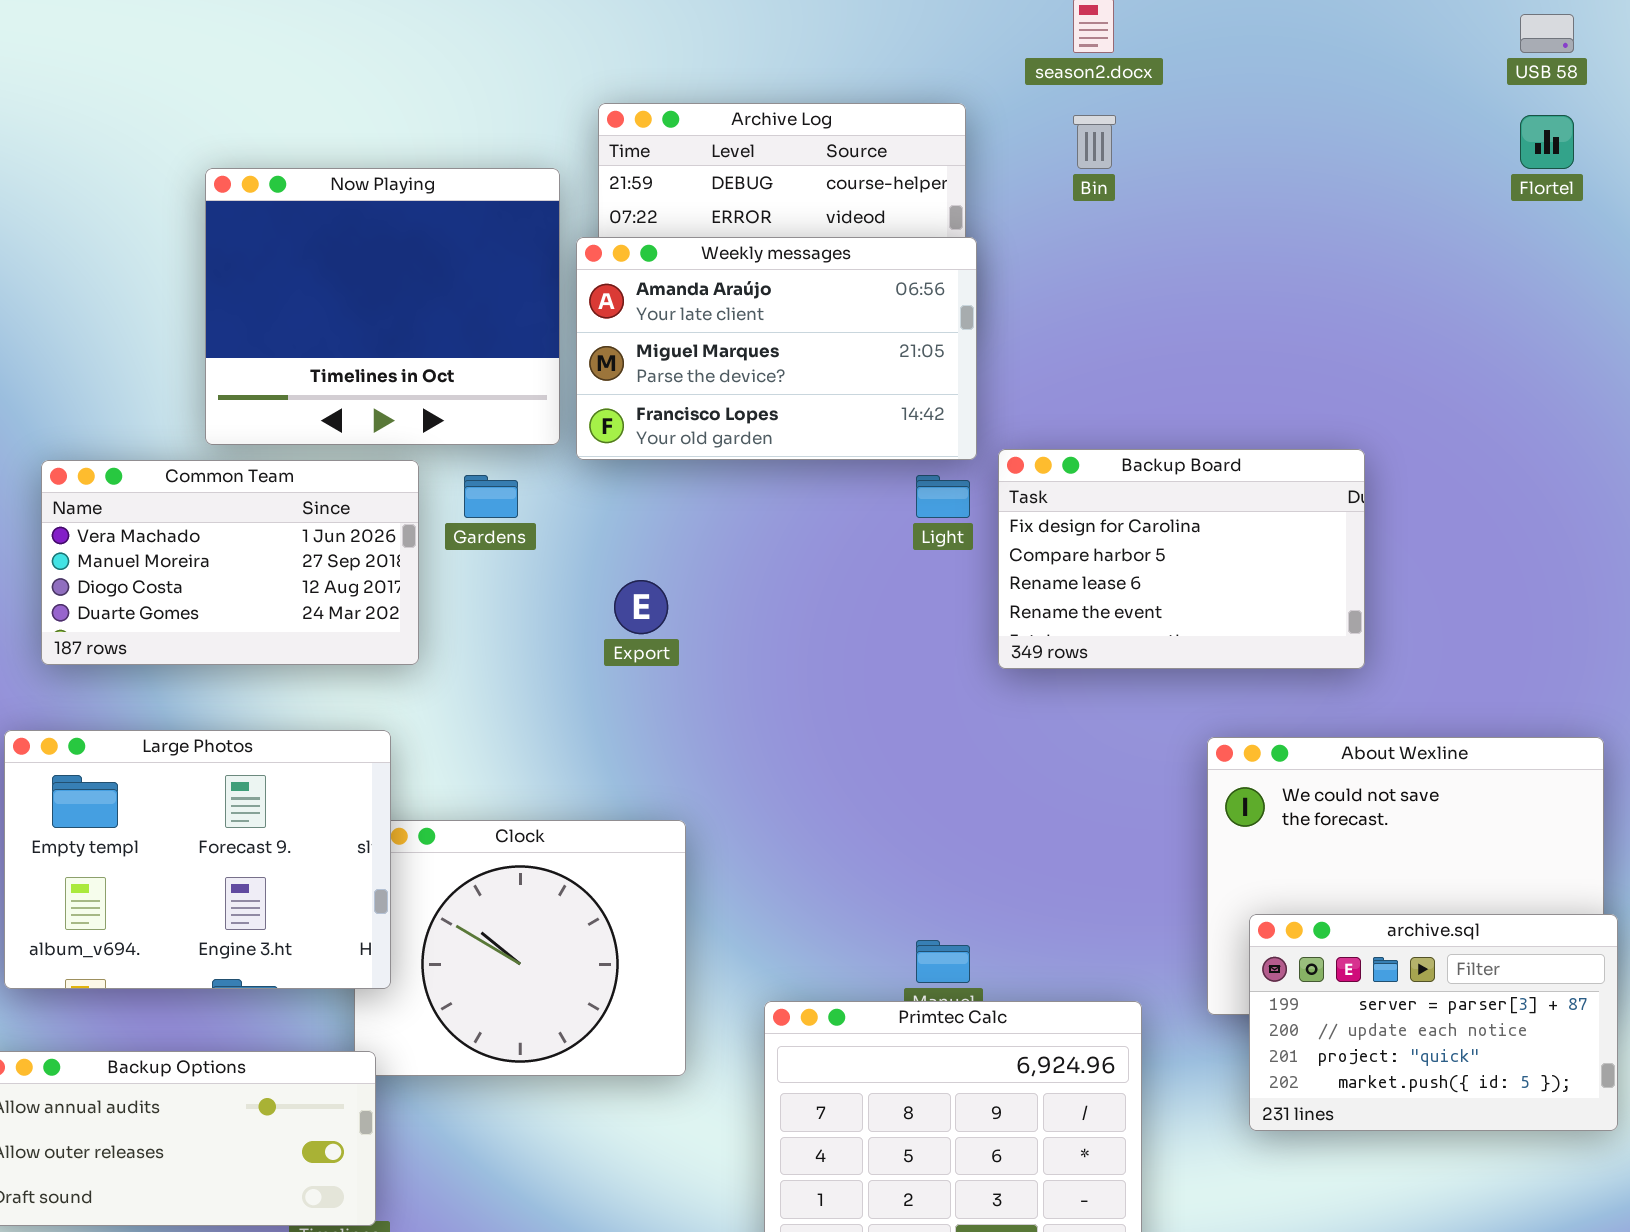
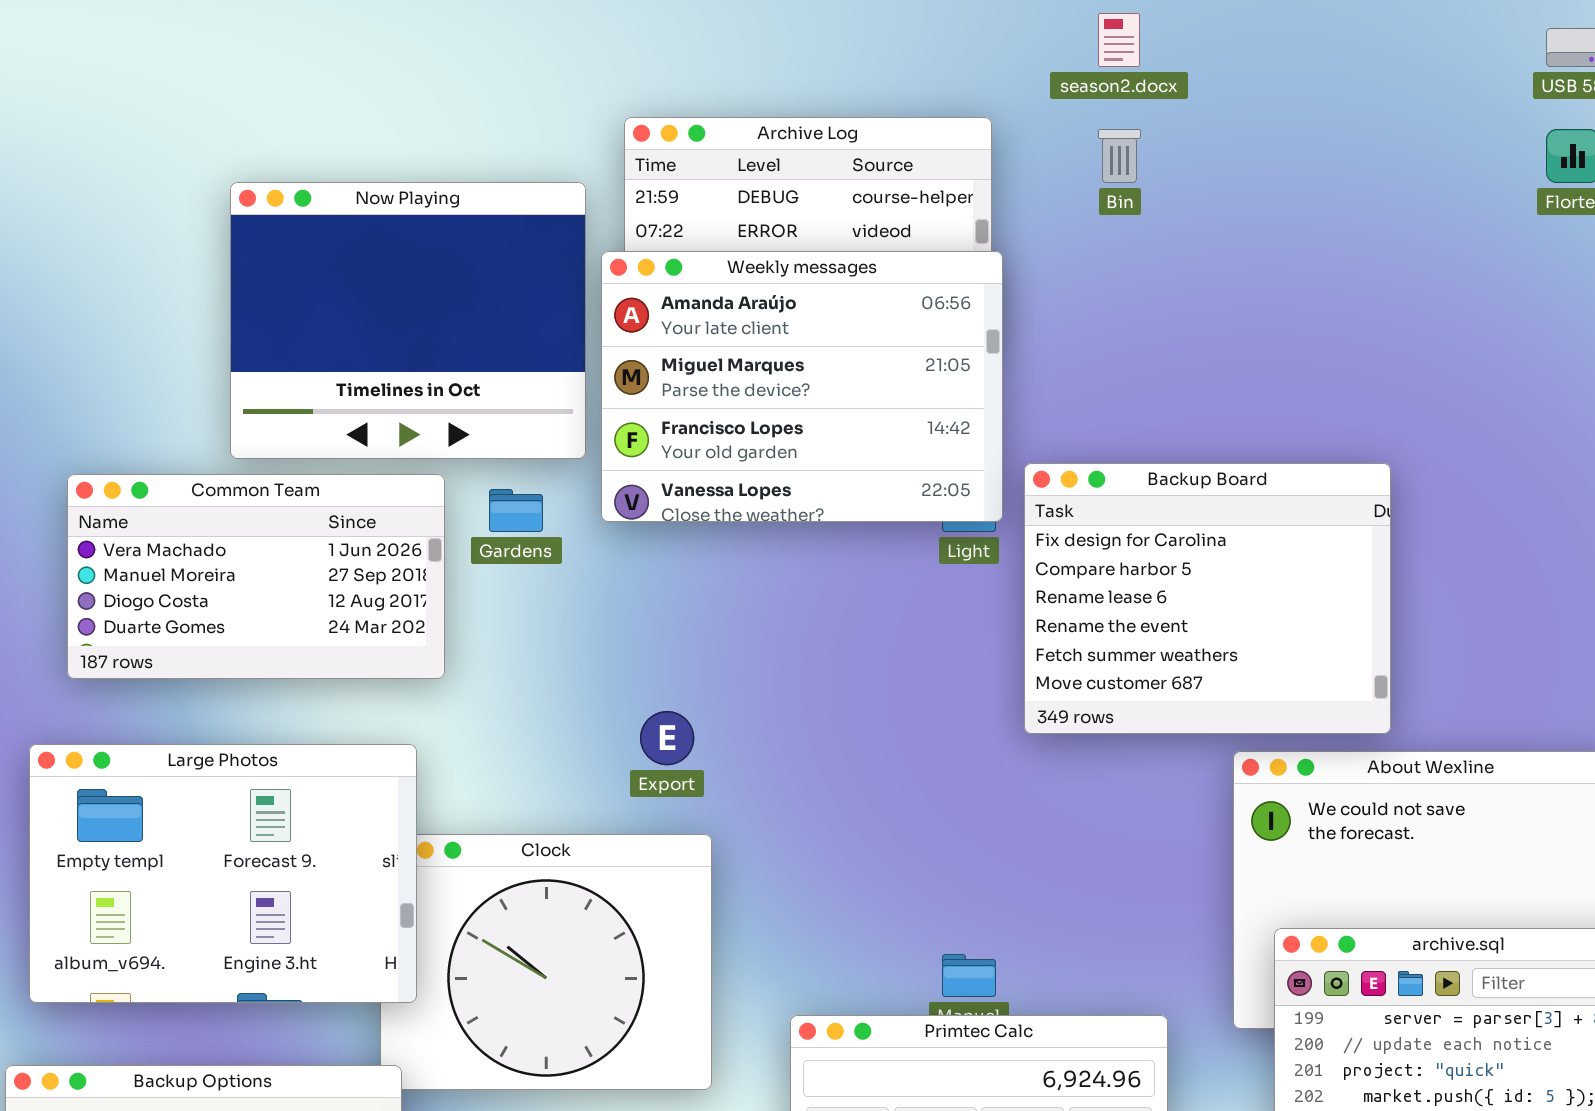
Weekly messages: [576,237,977,460] -> [601,251,1003,522], resized
Backup Board: [998,449,1365,669] -> [1024,463,1391,734], resized
Export: [614,580,668,634] -> [640,711,694,765], moved

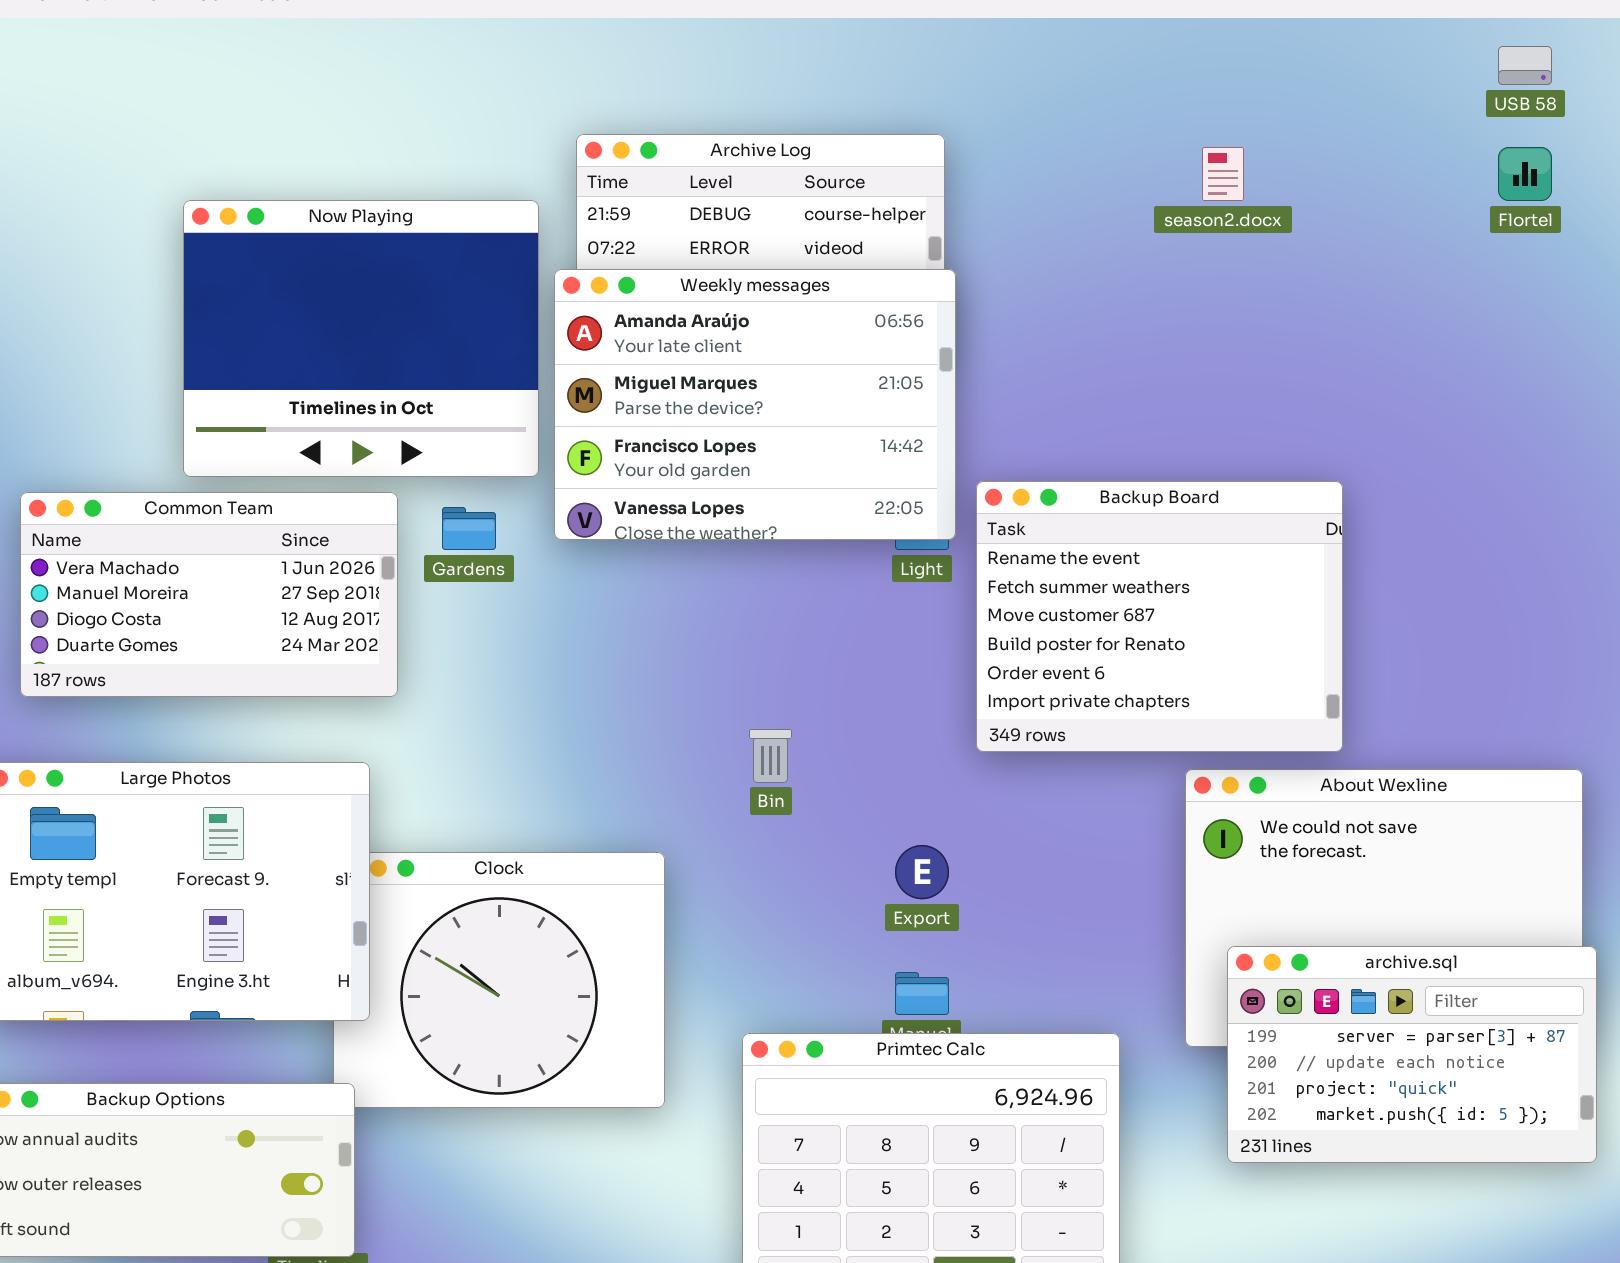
season2.docx: [1098,13,1140,67] -> [1202,147,1244,201], moved
Bin: [1098,129,1141,183] -> [749,729,792,783], moved
Backup Board: [1024,463,1391,734] -> [976,481,1343,752], scrolled down 3 rows
Export: [640,711,694,765] -> [895,845,949,899], moved

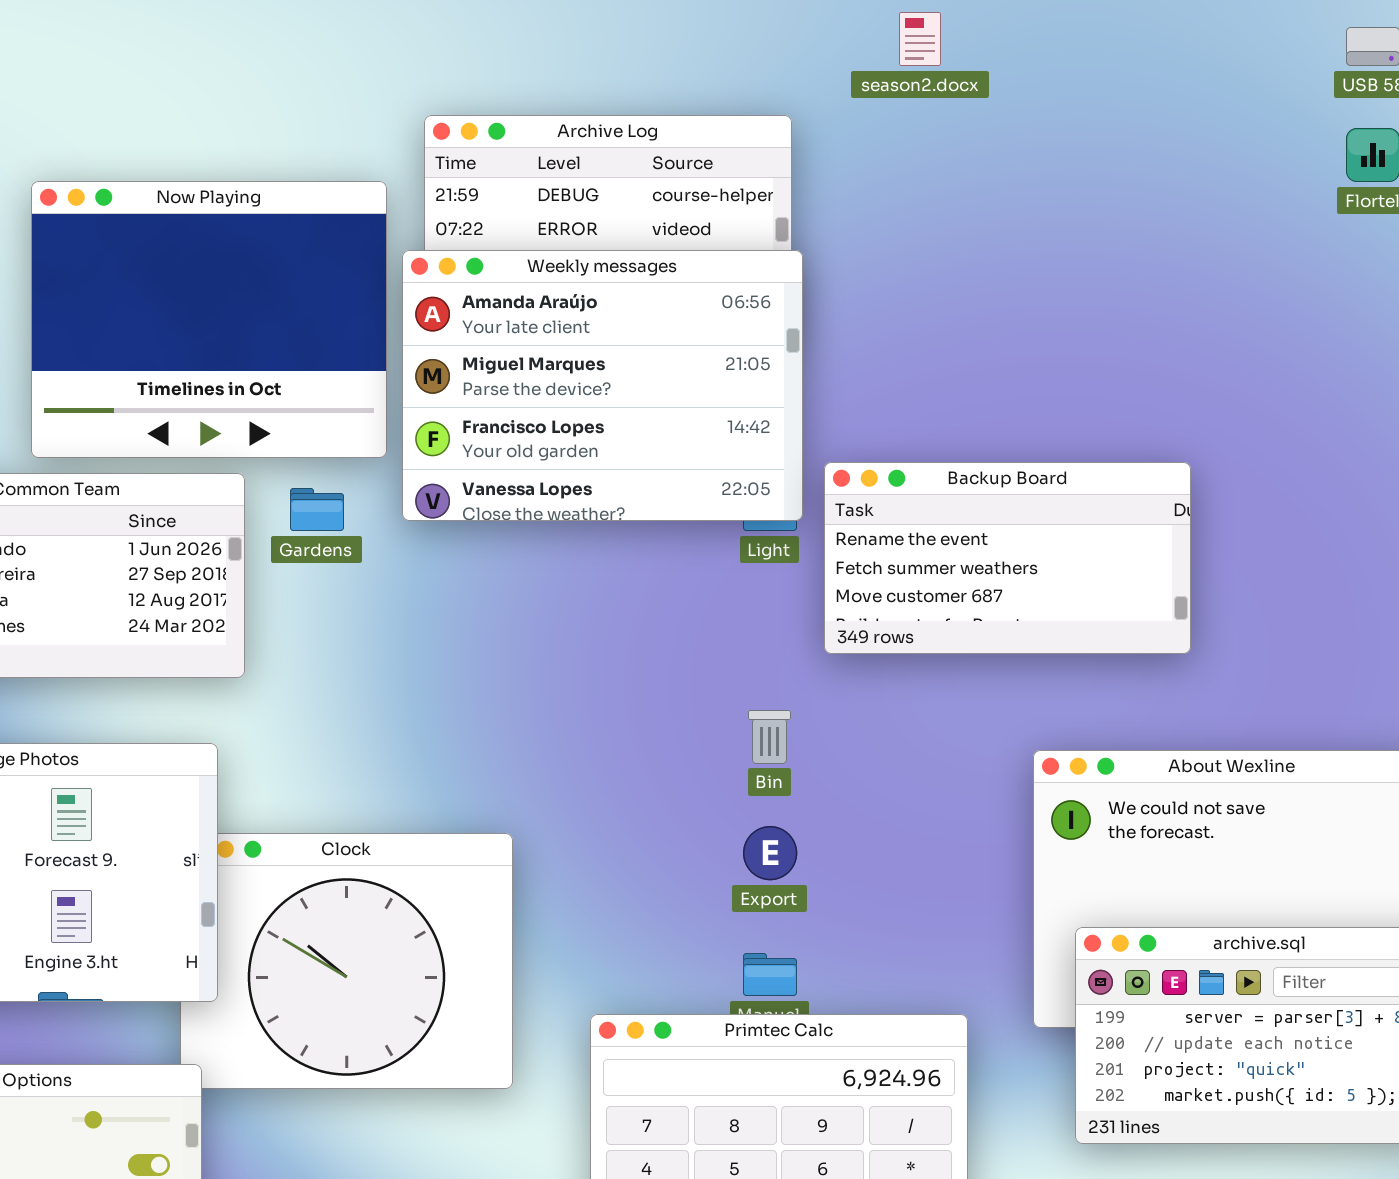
season2.docx: [1202,147,1244,201] -> [899,12,941,66], moved
Backup Board: [976,481,1343,752] -> [824,462,1191,654], resized
Bin: [749,729,792,783] -> [748,710,791,764], moved

